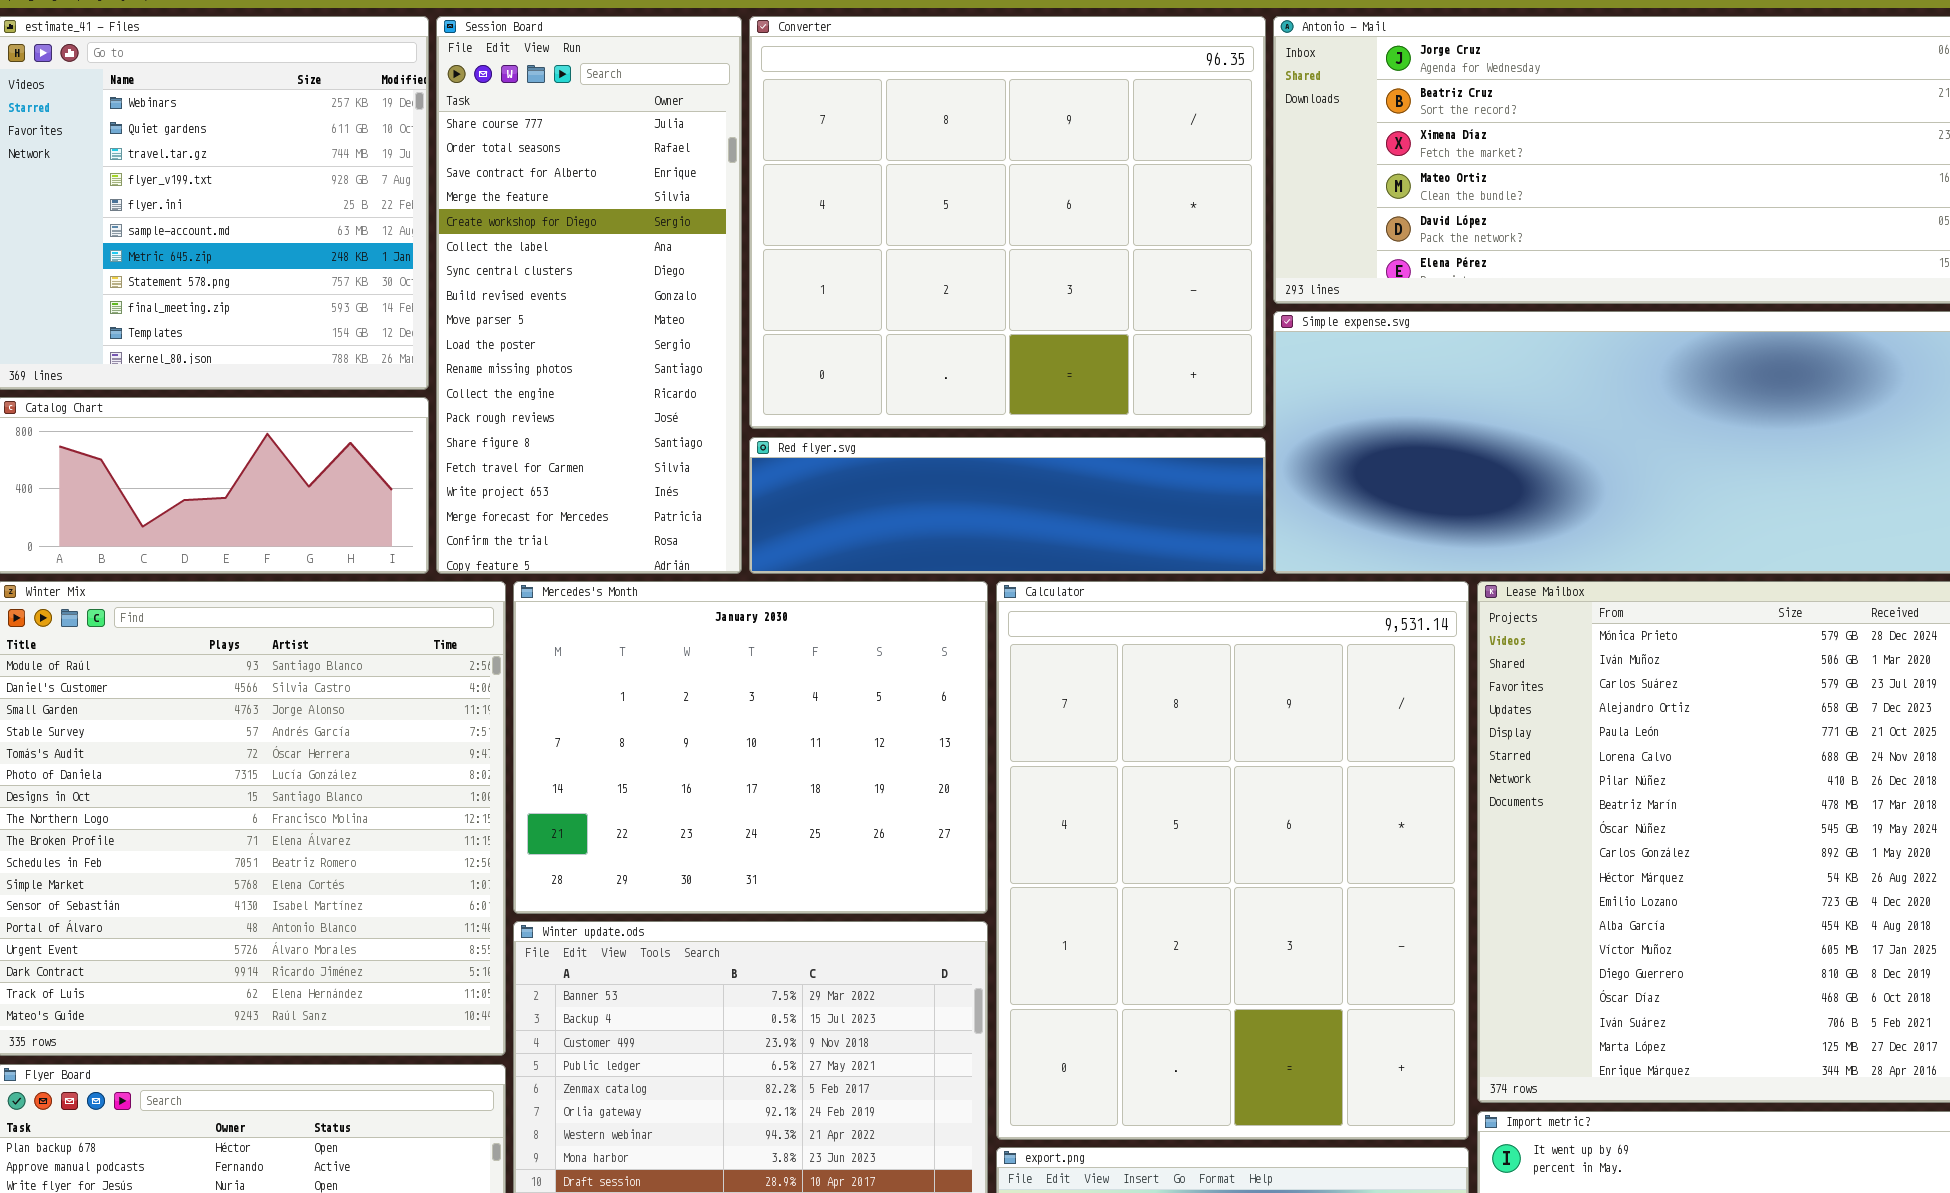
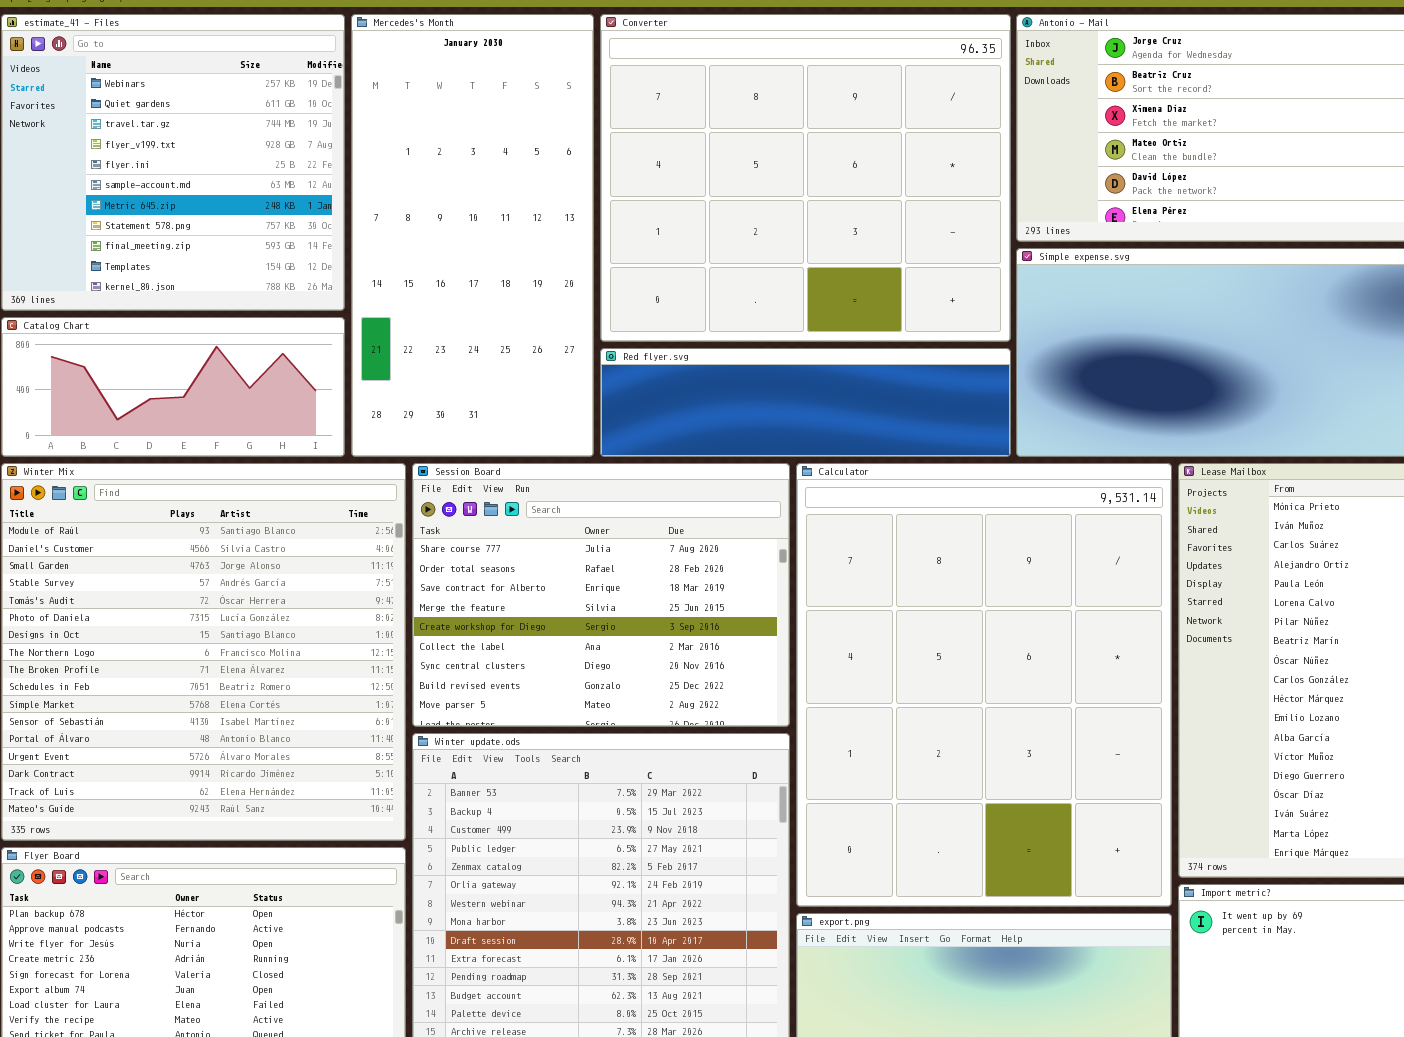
Session Board: [436,16,742,574] -> [412,463,790,727], moved, resized
Mercedes's Month: [513,581,988,914] -> [351,14,594,457], moved, resized

